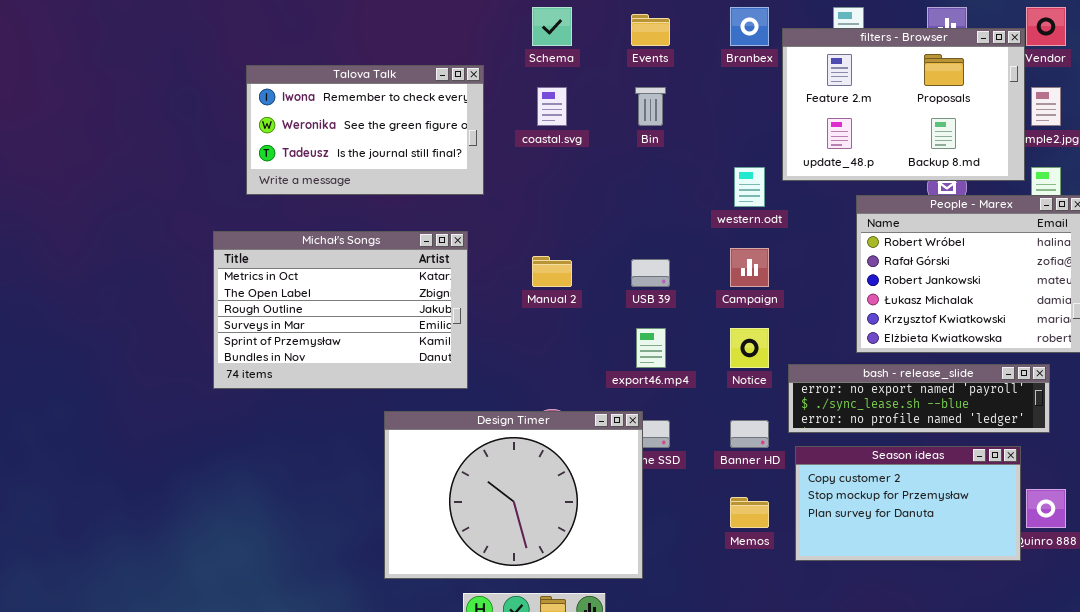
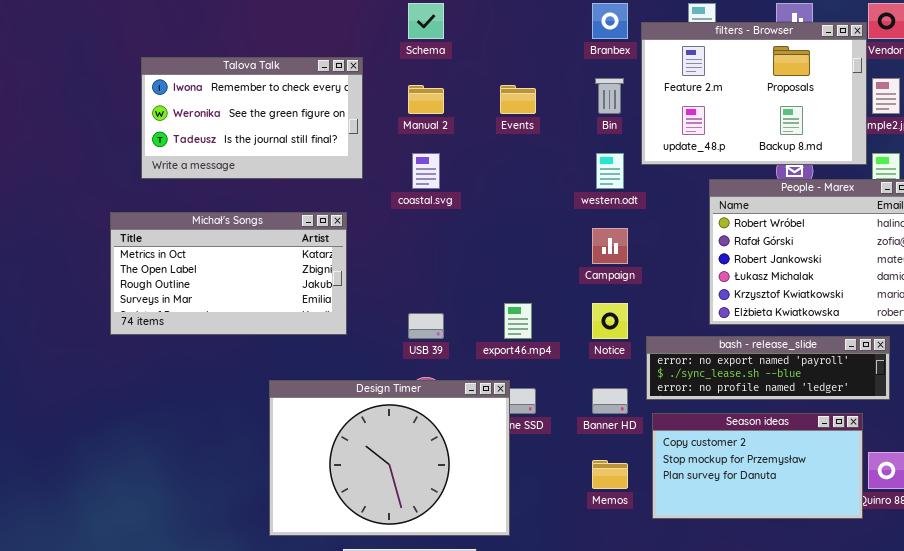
Events: [631,14,670,46] -> [500,85,536,114], moved
coastal.svg: [537,87,567,126] -> [412,153,440,189], moved
Bin: [635,87,666,126] -> [595,78,624,114], moved
Michał's Songs: [213,231,468,389] -> [110,212,347,335], resized
Manual 2: [532,256,572,287] -> [408,85,444,114], moved
USB 39: [631,259,670,287] -> [408,313,444,339], moved

